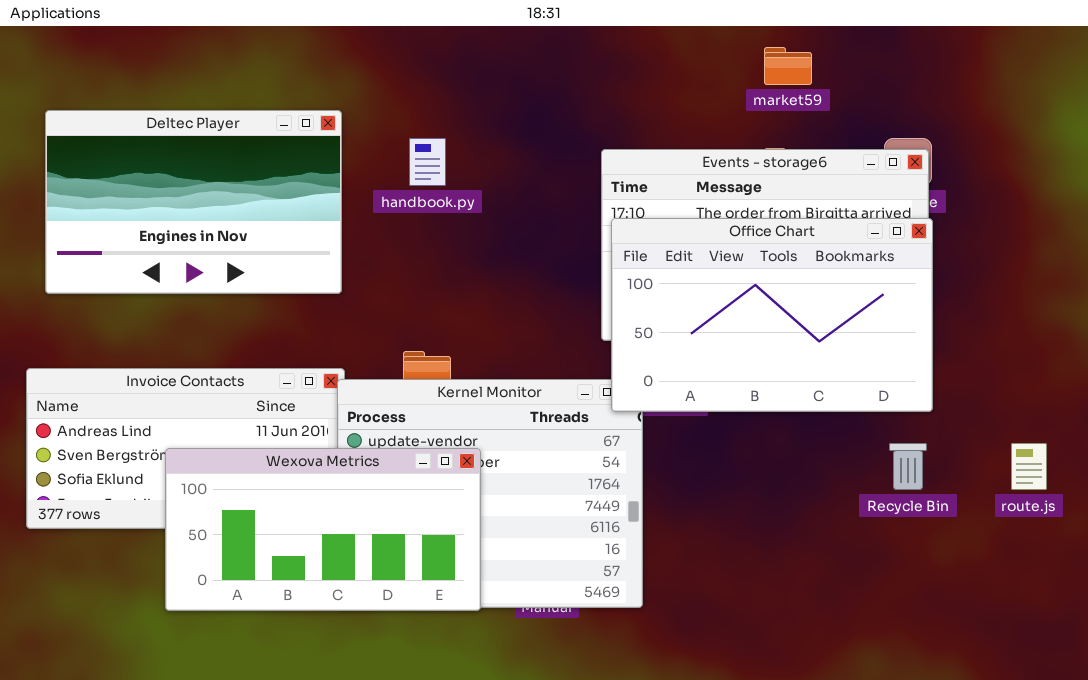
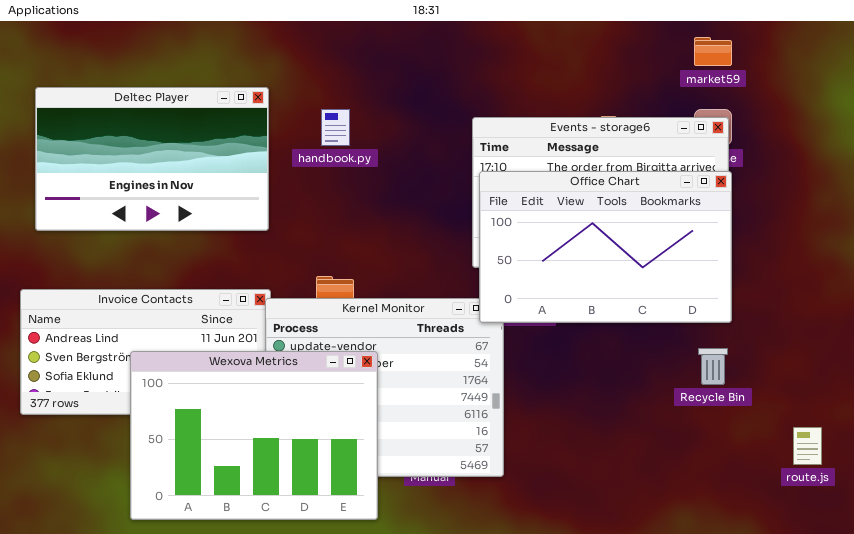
market59: [764,47,812,85] -> [694,37,732,66], moved
route.js: [1011,443,1047,490] -> [793,427,822,465], moved
Wexova Metrics: [165,448,481,611] -> [130,351,378,520], resized

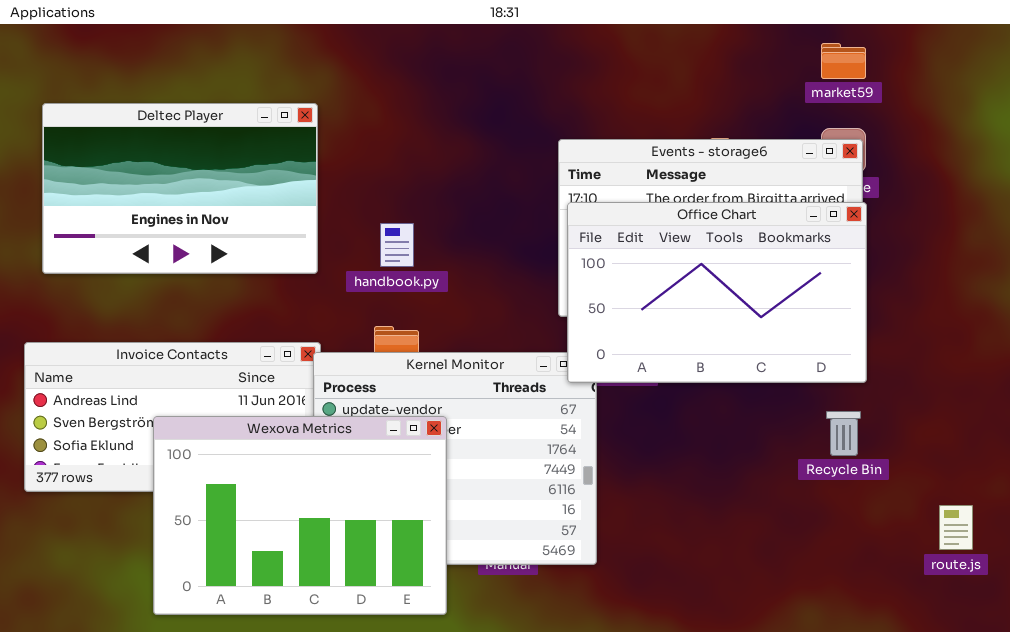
handbook.py: [321,109,350,146] -> [380,223,414,267], moved

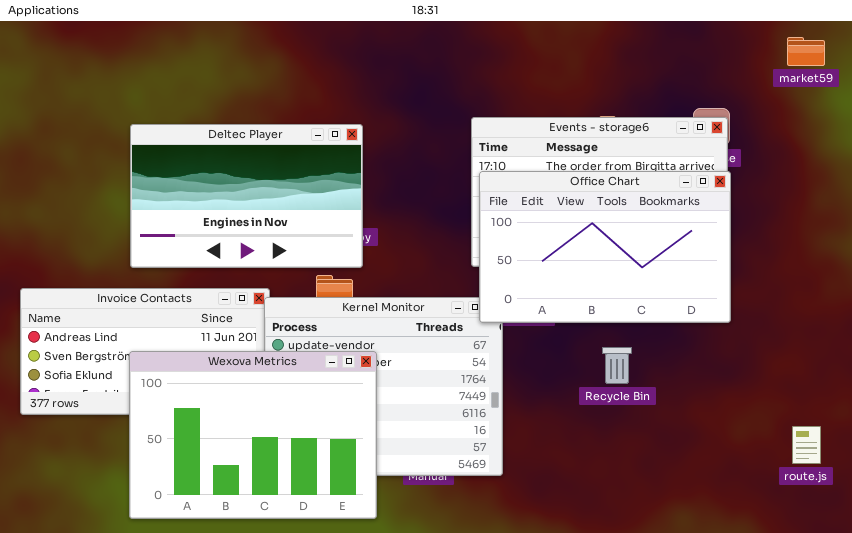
market59: [821,43,866,79] -> [787,37,825,66], moved
Deltec Player: [42,103,318,274] -> [130,124,363,268], moved
Recycle Bin: [826,411,861,456] -> [602,347,632,384], moved

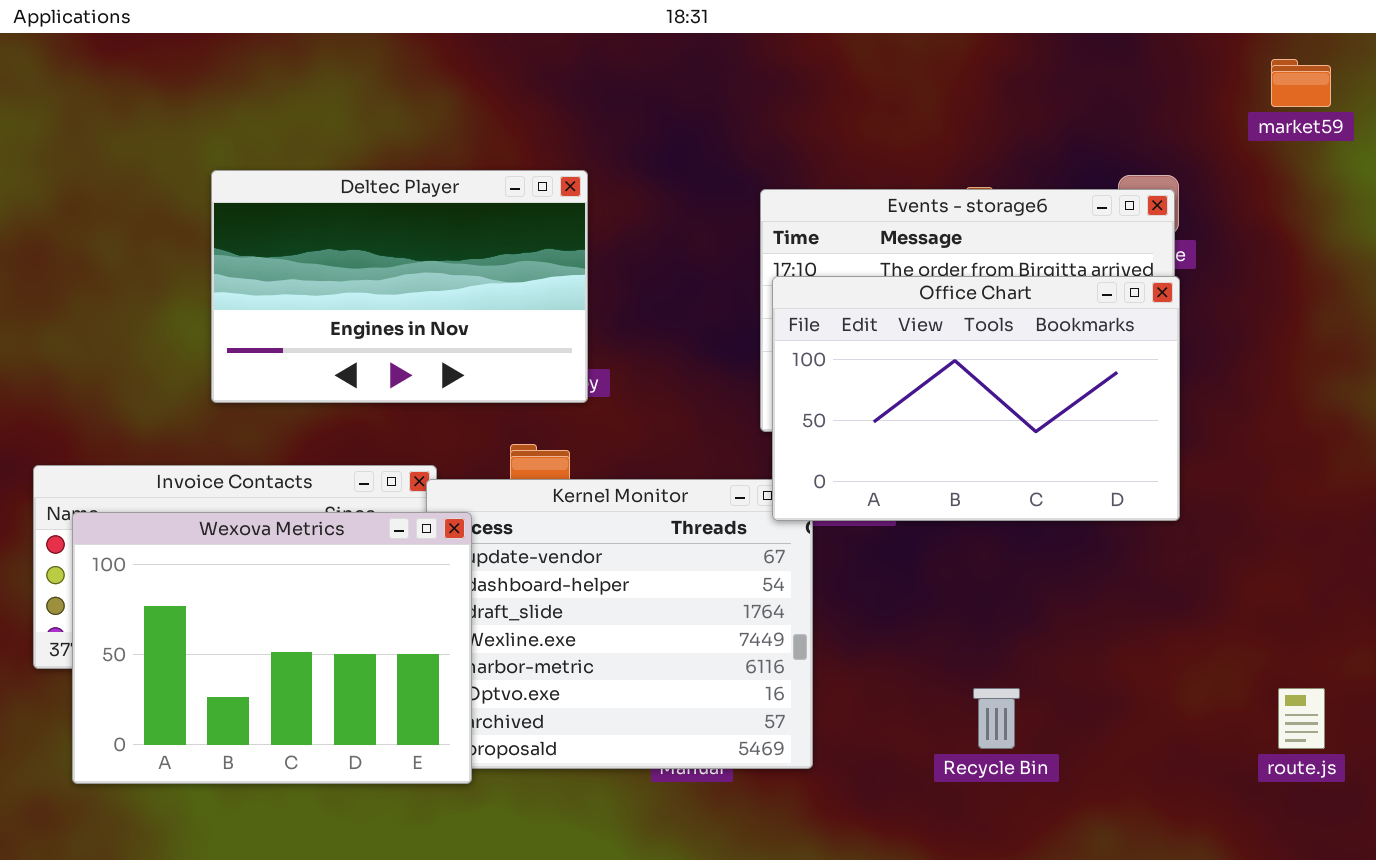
Deltec Player: [130,124,363,268] -> [211,170,588,403], moved
Recycle Bin: [602,347,632,384] -> [973,688,1020,749], moved
Wexova Metrics: [129,351,377,519] -> [72,512,472,784], moved

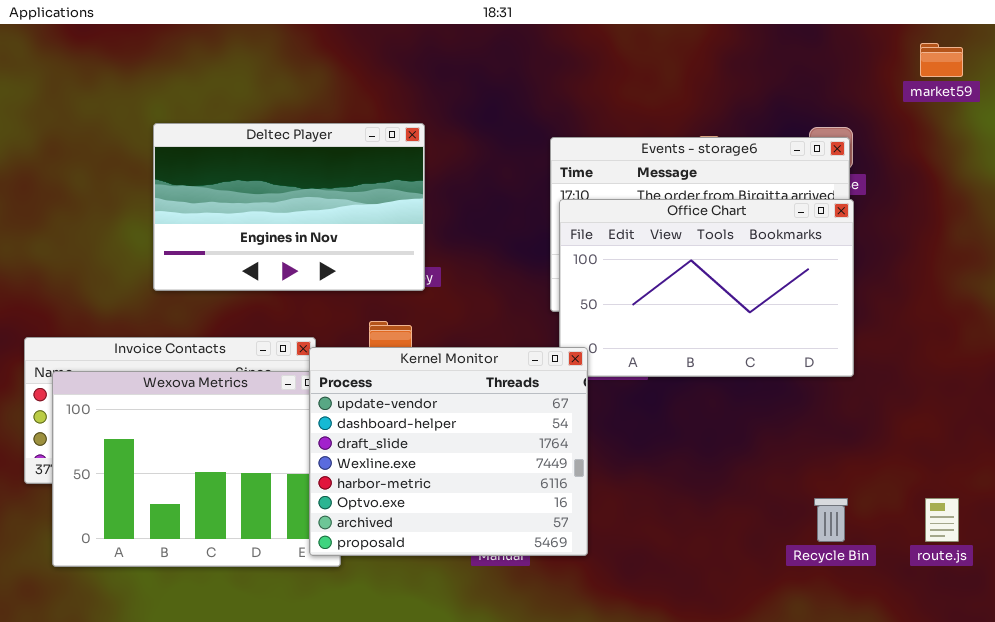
Kernel Monitor: [426,479,813,769] -> [309,347,588,556], raised
Recycle Bin: [973,688,1020,749] -> [814,498,848,542], moved

